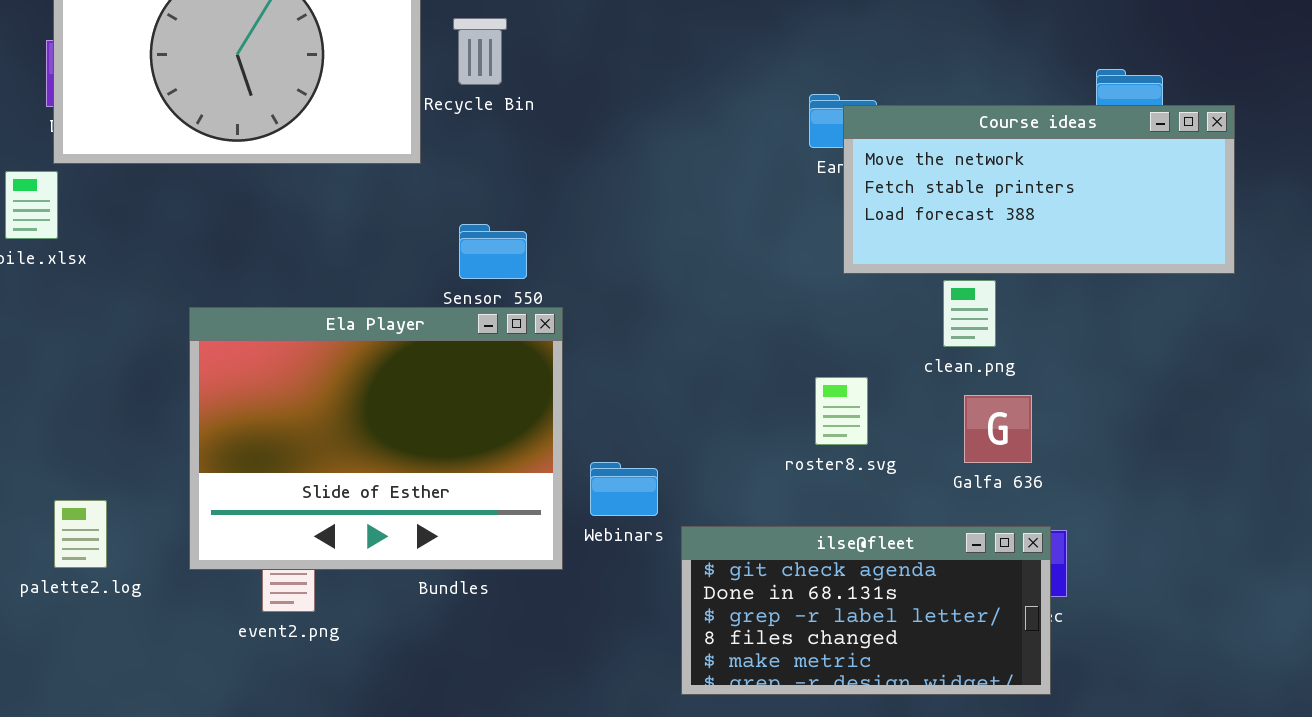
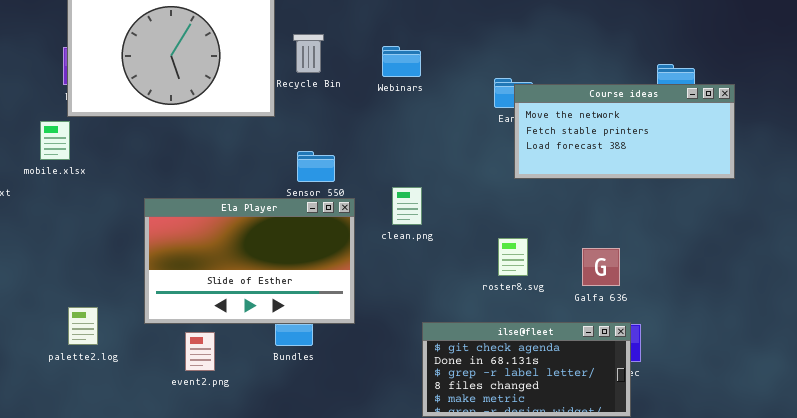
clean.png: [943,280,996,347] -> [392,187,422,225], moved
Ela Player: [189,307,563,570] -> [144,198,355,324], resized
Webinars: [590,462,658,516] -> [382,46,421,77], moved

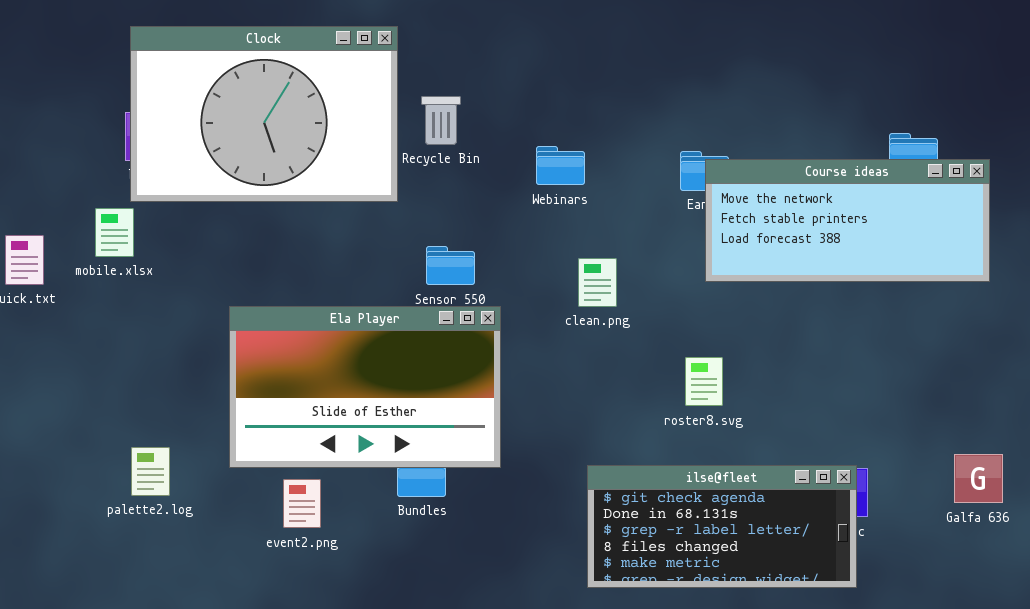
Webinars: [382,46,421,77] -> [536,146,585,185], moved
clean.png: [392,187,422,225] -> [578,258,617,307], moved
Galfa 636: [582,248,620,286] -> [954,454,1003,503], moved

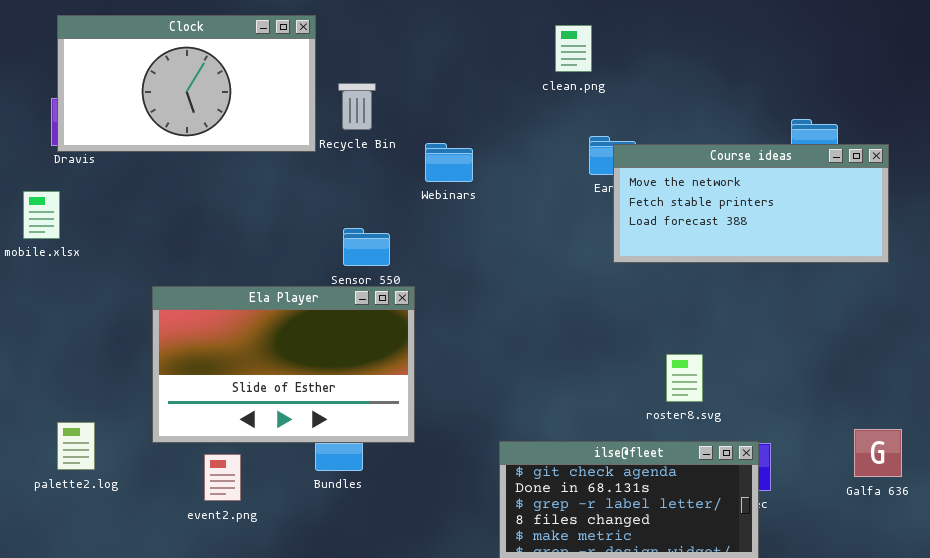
Clock: [130,26,398,202] -> [57,15,316,152], resized
Webinars: [536,146,585,185] -> [425,143,473,182], moved
clean.png: [578,258,617,307] -> [555,25,592,72], moved
roster8.svg: [685,357,723,406] -> [666,354,703,402], moved

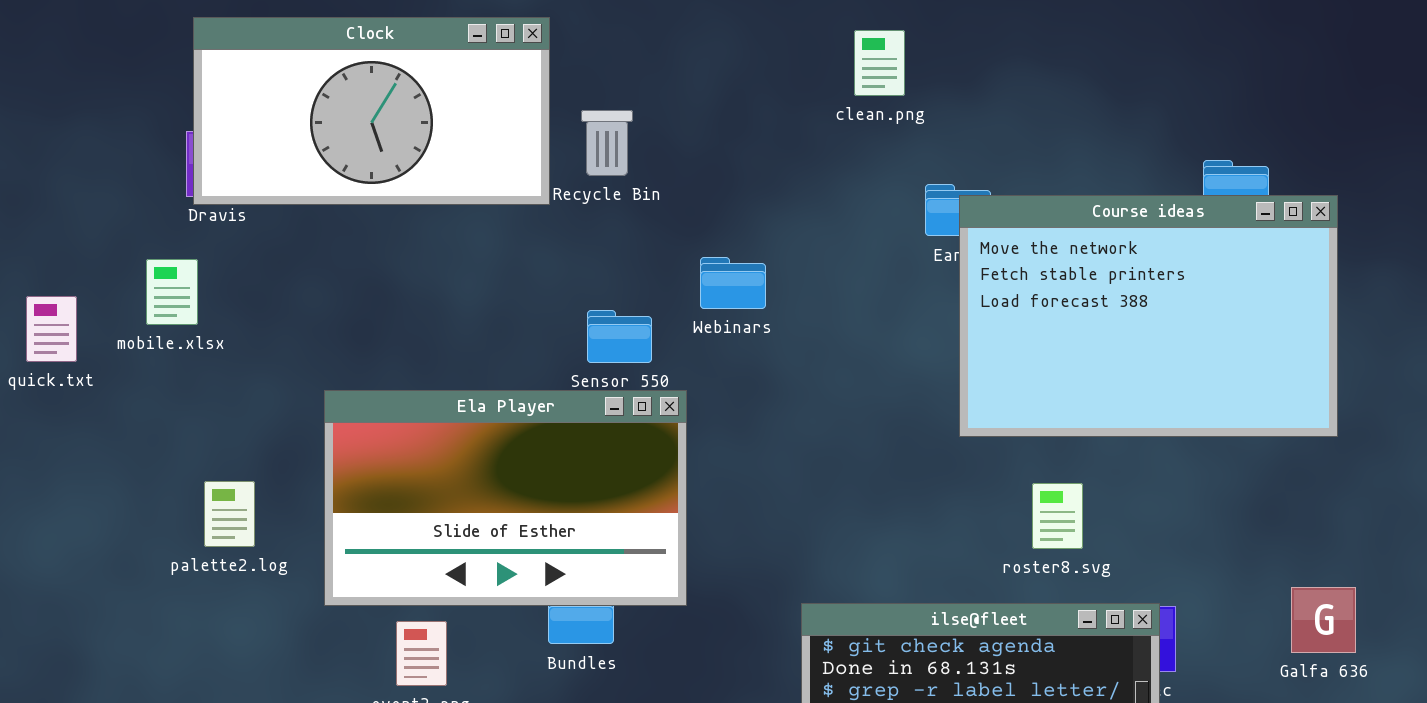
clean.png: [555,25,592,72] -> [854,30,905,96], moved
Webinars: [425,143,473,182] -> [700,257,766,309], moved
Course ideas: [613,144,889,263] -> [959,195,1338,437], resized
palette2.log: [57,422,95,470] -> [204,481,255,547], moved

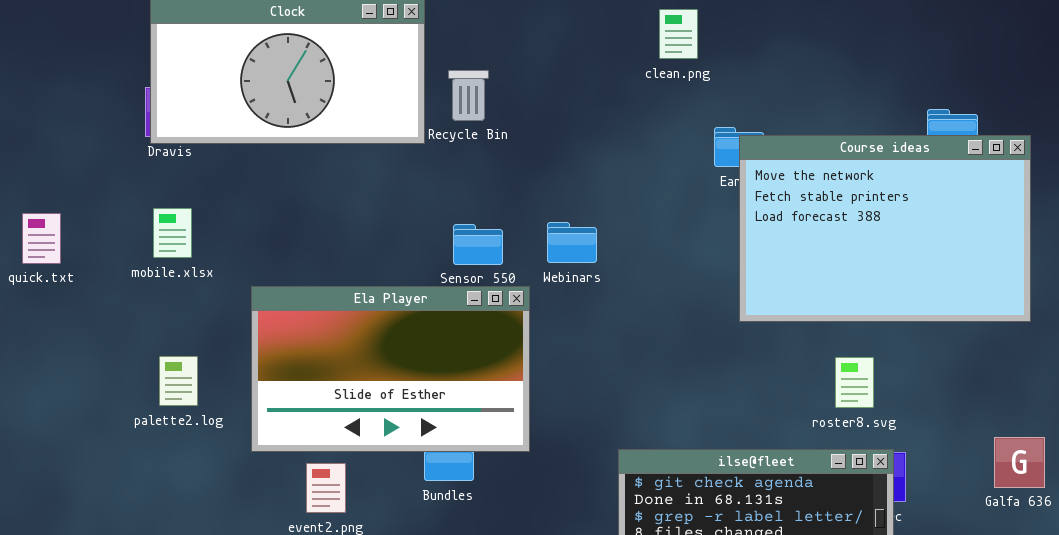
Webinars: [700,257,766,309] -> [547,222,597,263], moved
mobile.xlsx: [146,259,198,325] -> [153,208,192,258], moved
roster8.svg: [1032,483,1083,549] -> [835,357,874,408], moved

